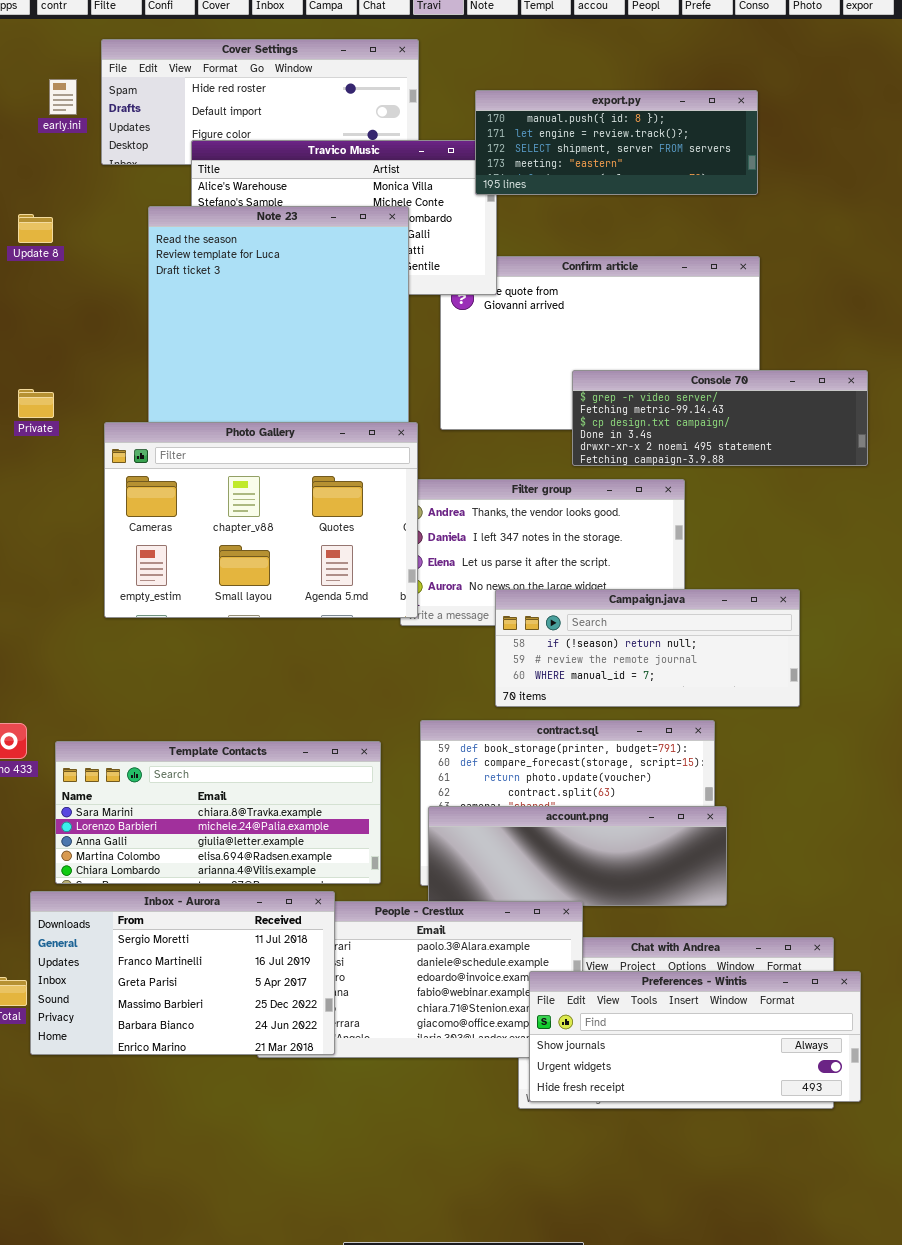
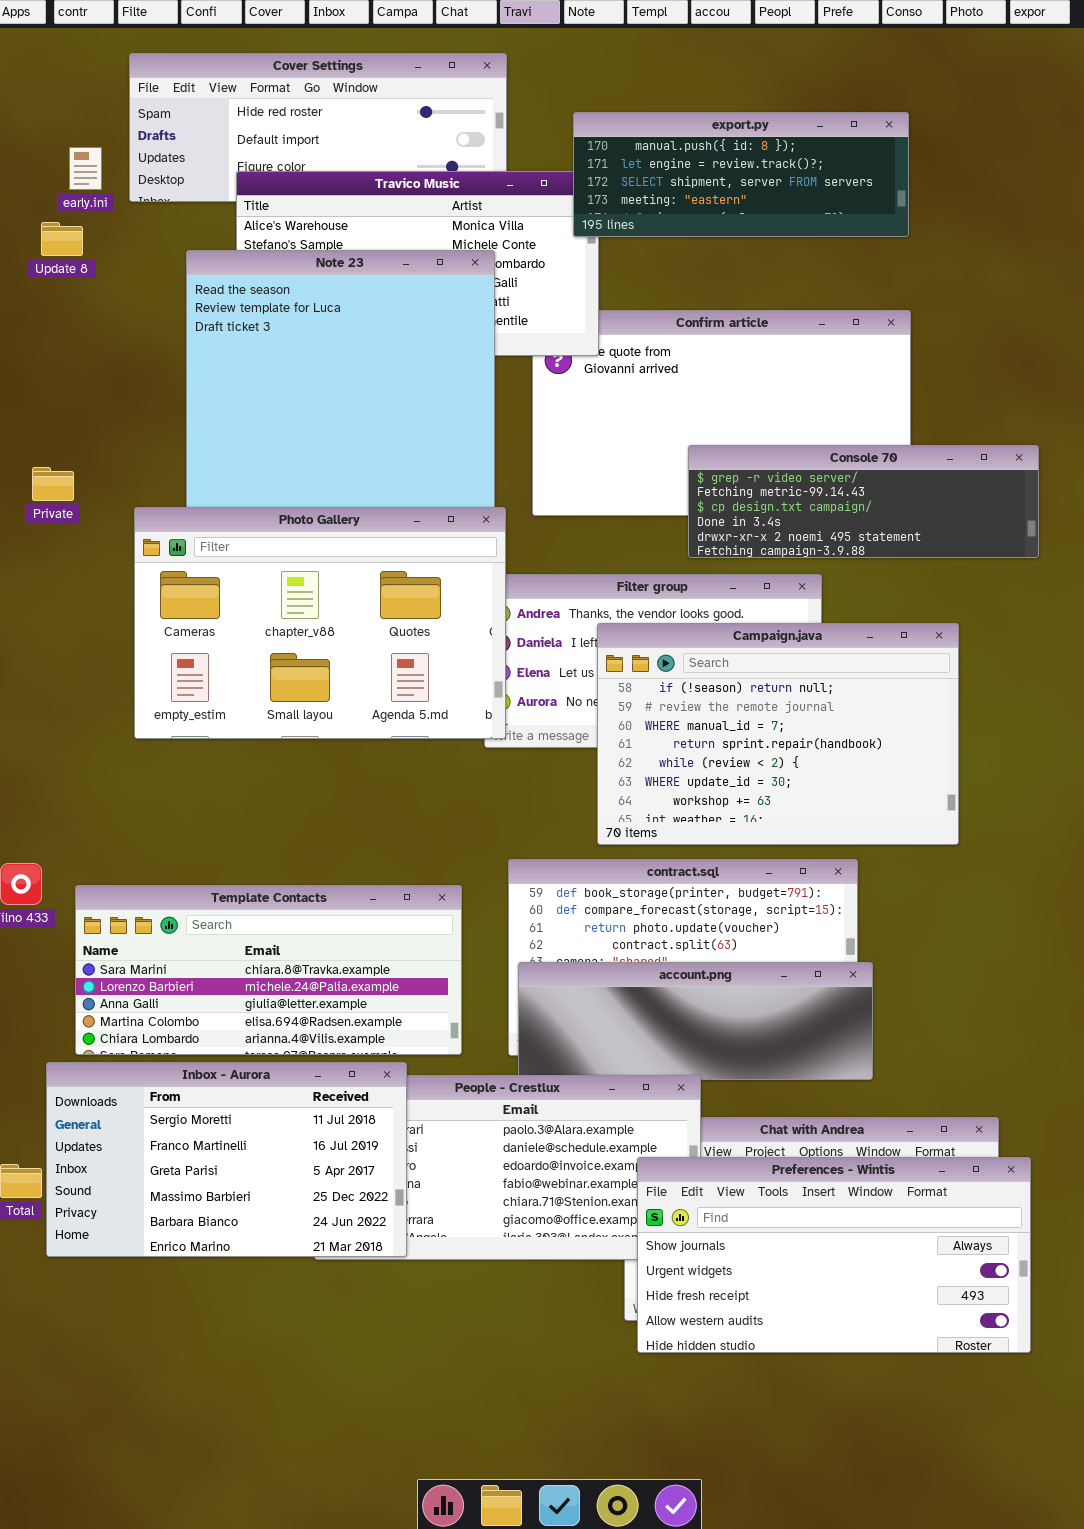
early.ini: [49,79,77,115] -> [69,147,102,190], moved
Update 8: [18,214,53,243] -> [41,222,83,256], moved
Campaign.java: [495,589,800,707] -> [597,623,959,845], resized
Preferences - Wintis: [529,971,861,1102] -> [637,1157,1031,1353], resized

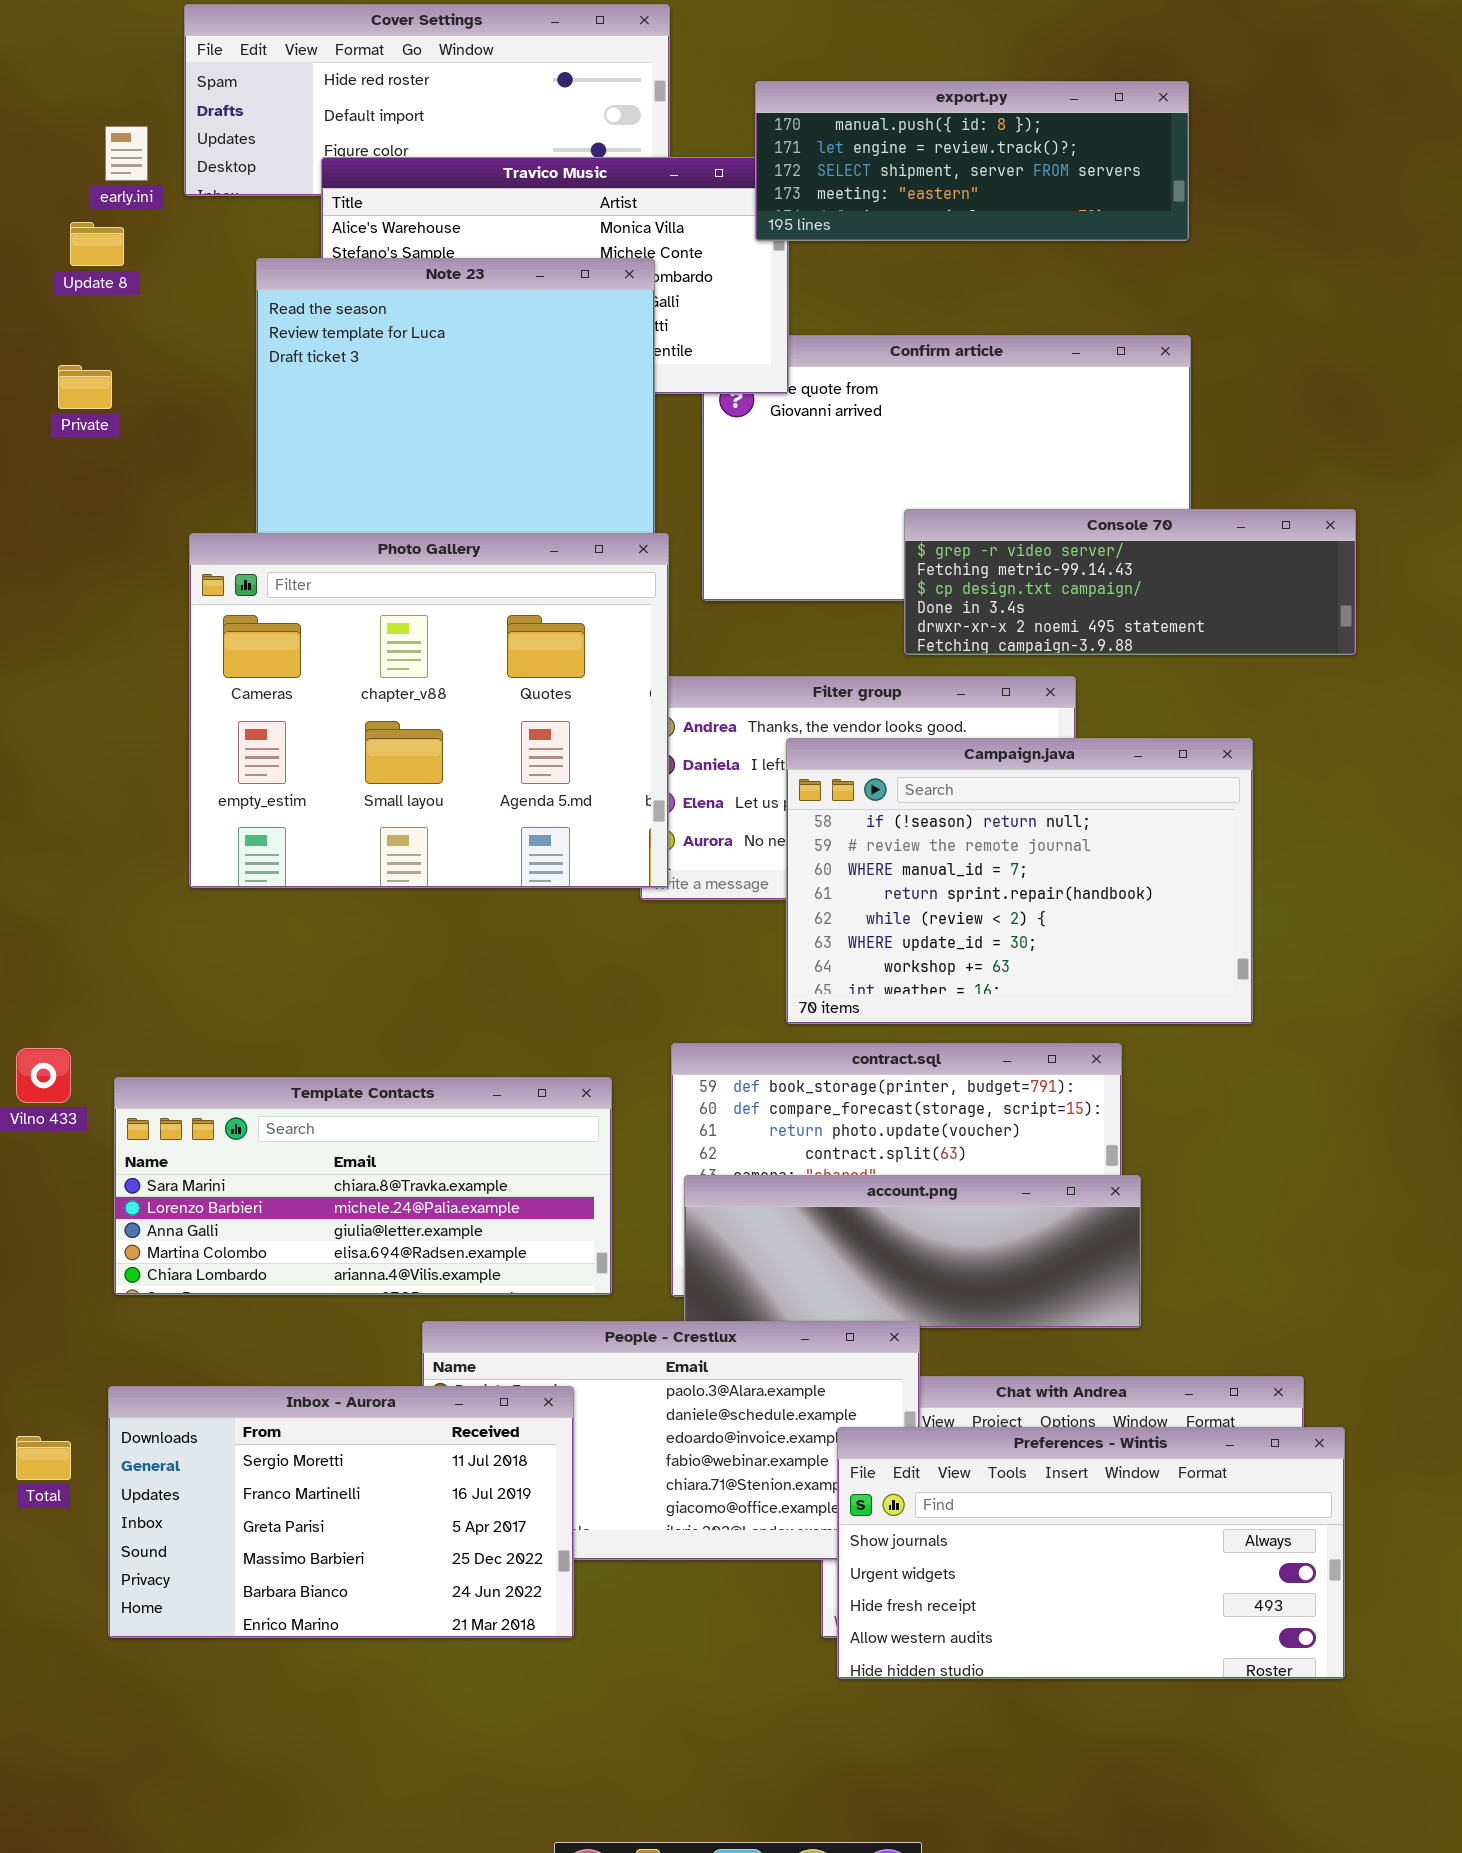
Private: [32,467,74,501] -> [58,365,112,409], moved
Photo Gallery: [134,507,506,739] -> [189,533,669,888], resized
Inbox - Aurora: [46,1062,407,1257] -> [108,1386,574,1638], moved

